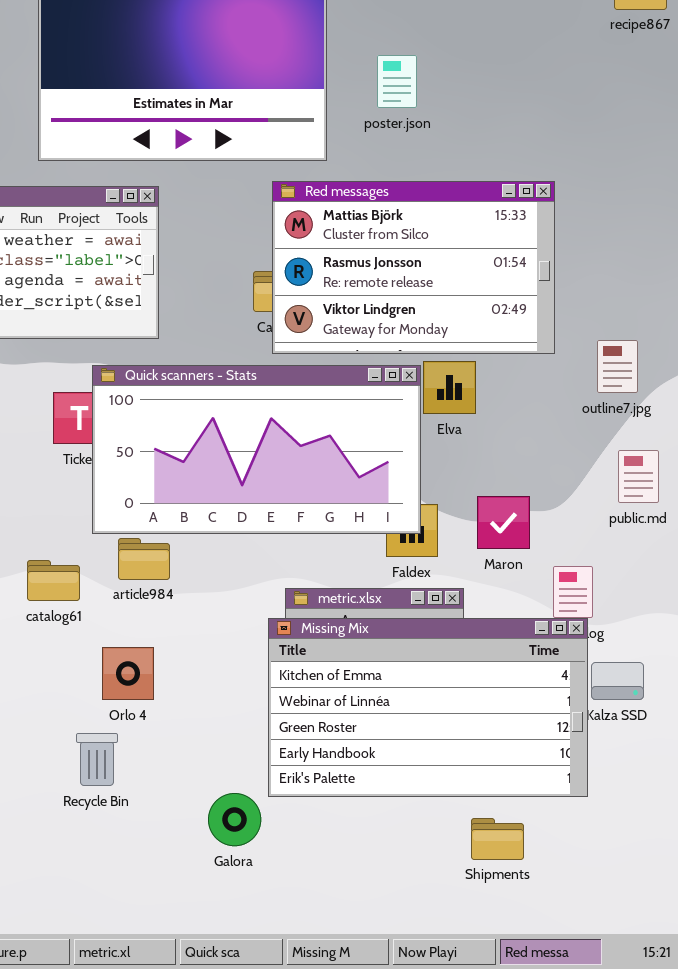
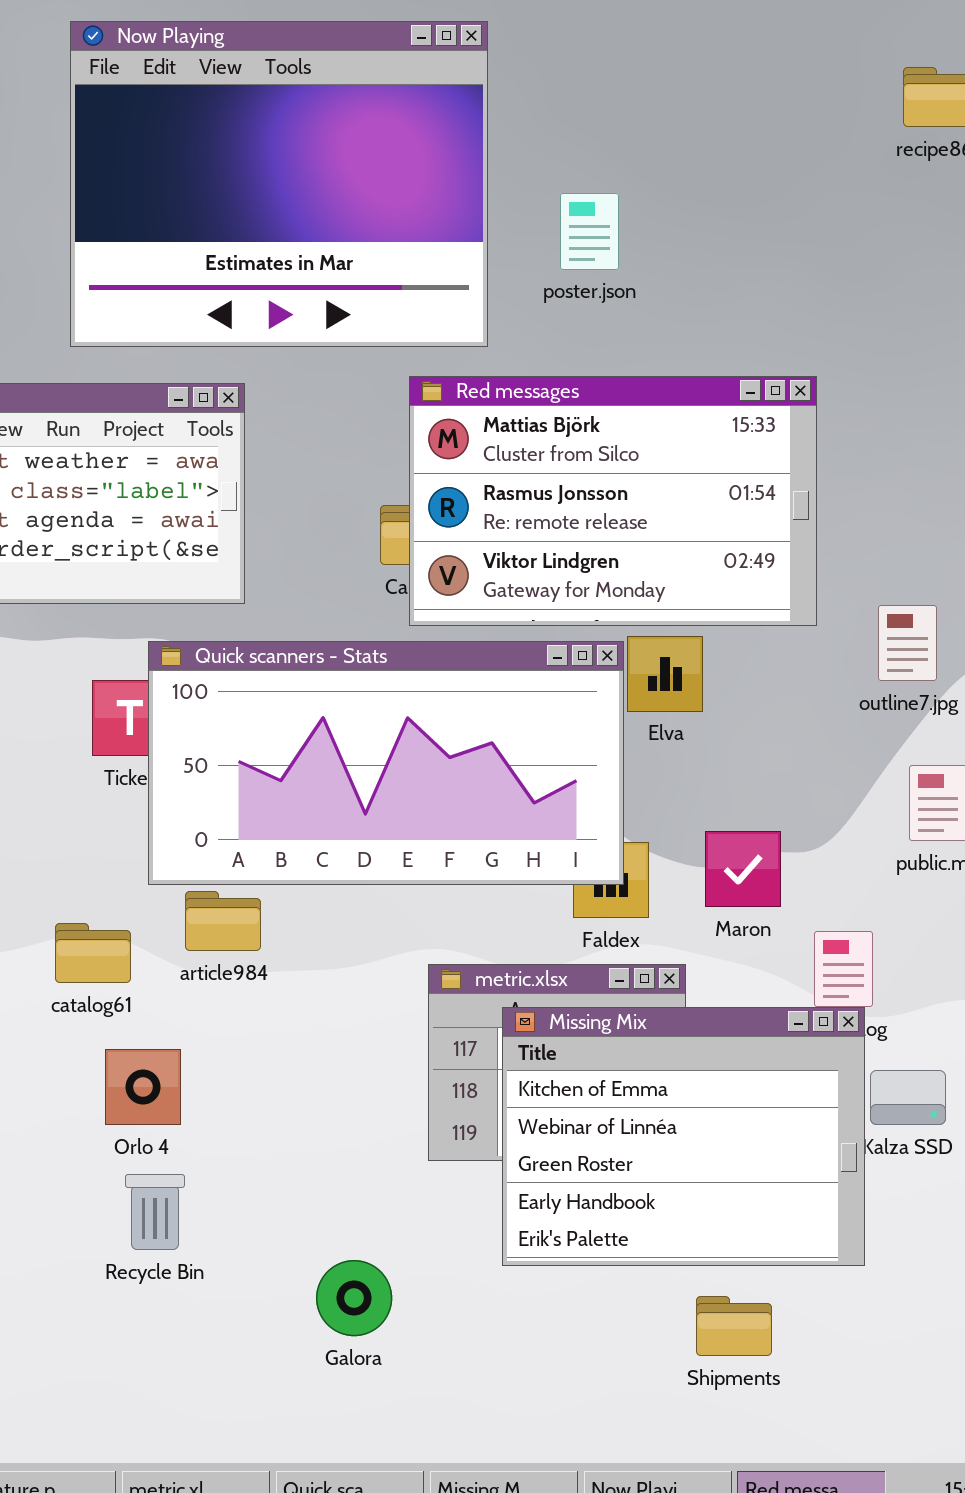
Missing Mix: [268,618,588,797] -> [502,1007,865,1266], resized
Orlo 4: [102,647,154,700] -> [105,1049,181,1125], moved

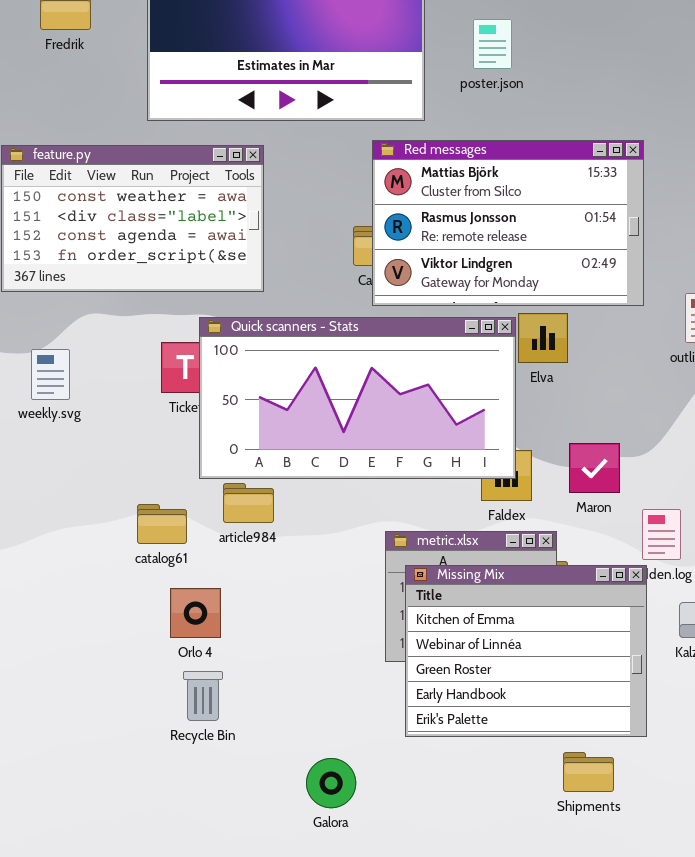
Missing Mix: [502,1007,865,1266] -> [405,565,647,737], moved
Galora: [316,1260,392,1336] -> [306,758,356,808], moved

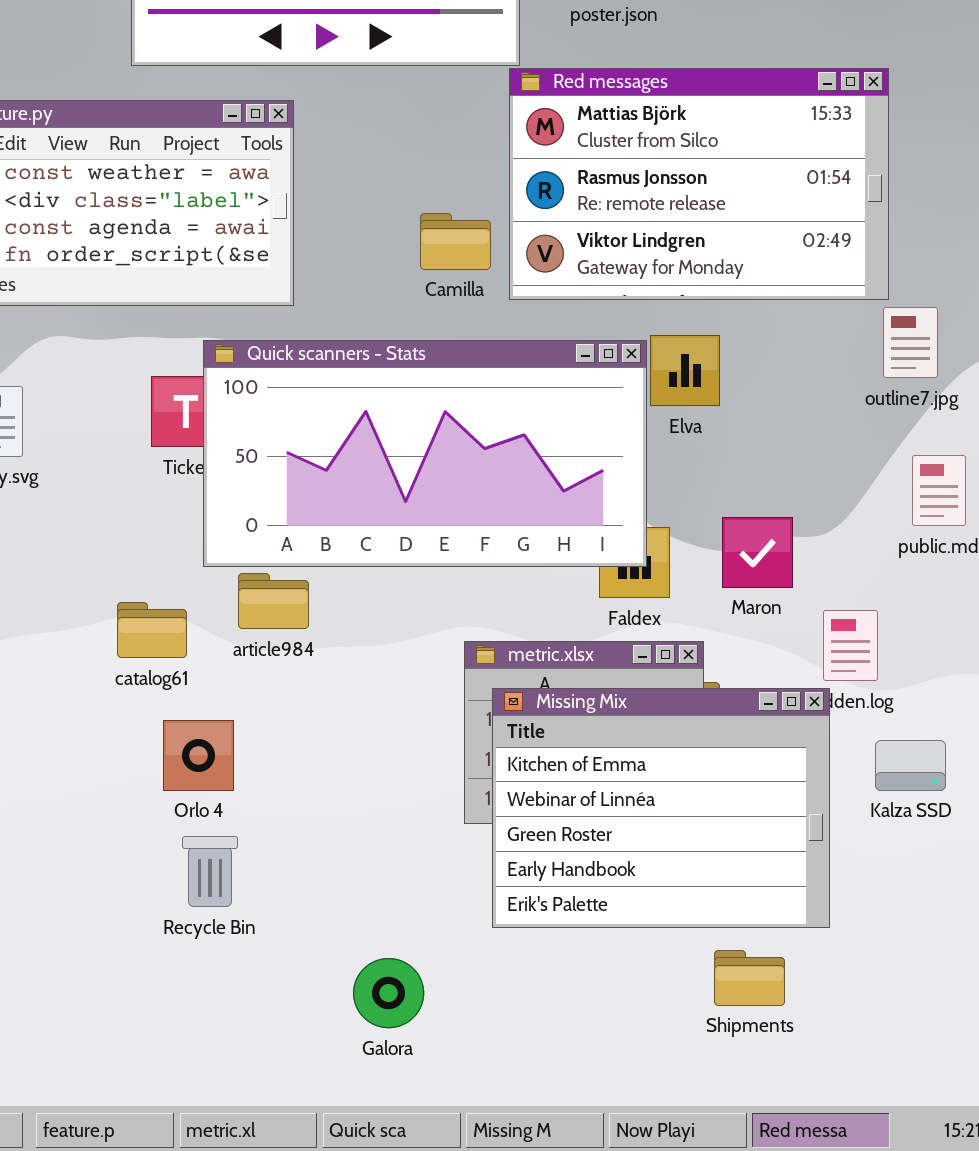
Red messages: [372,140,644,306] -> [509,68,889,300], moved

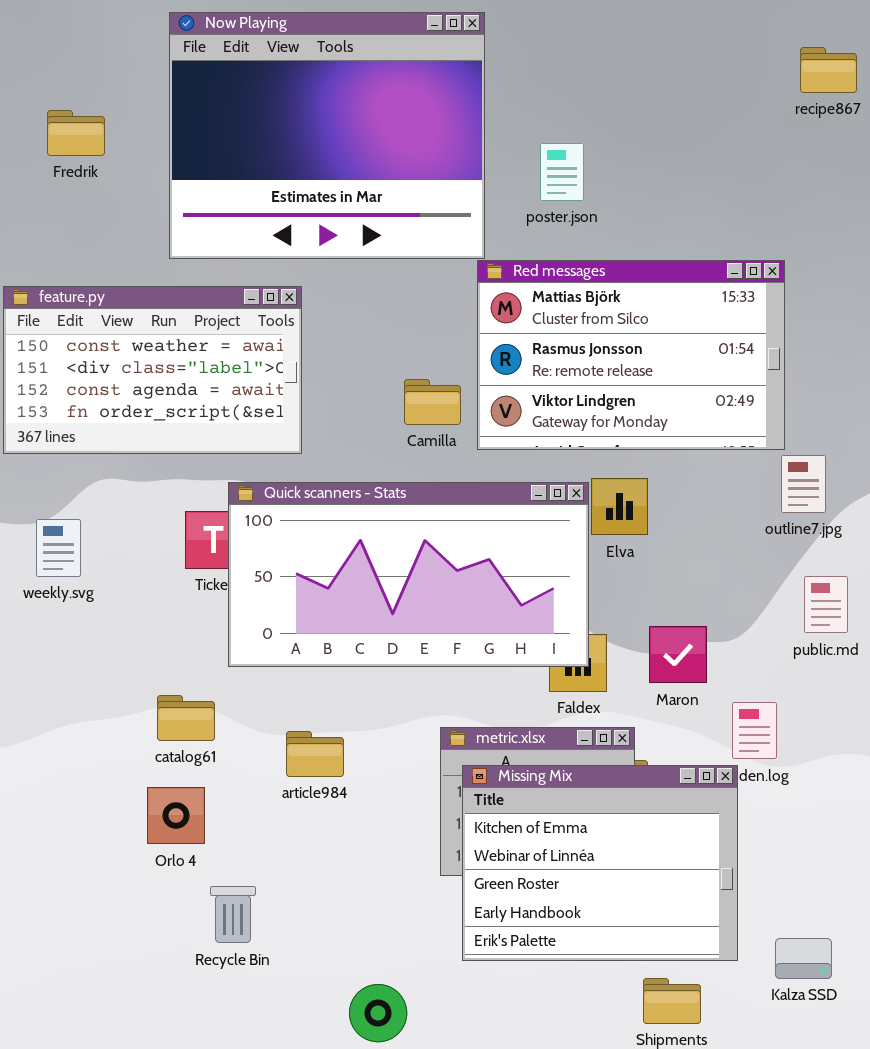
article984: [238,573,309,629] -> [286,731,344,777], moved
Orlo 4: [163,720,234,791] -> [147,787,205,844], moved
Kalza SSD: [875,740,946,791] -> [775,938,832,979], moved

